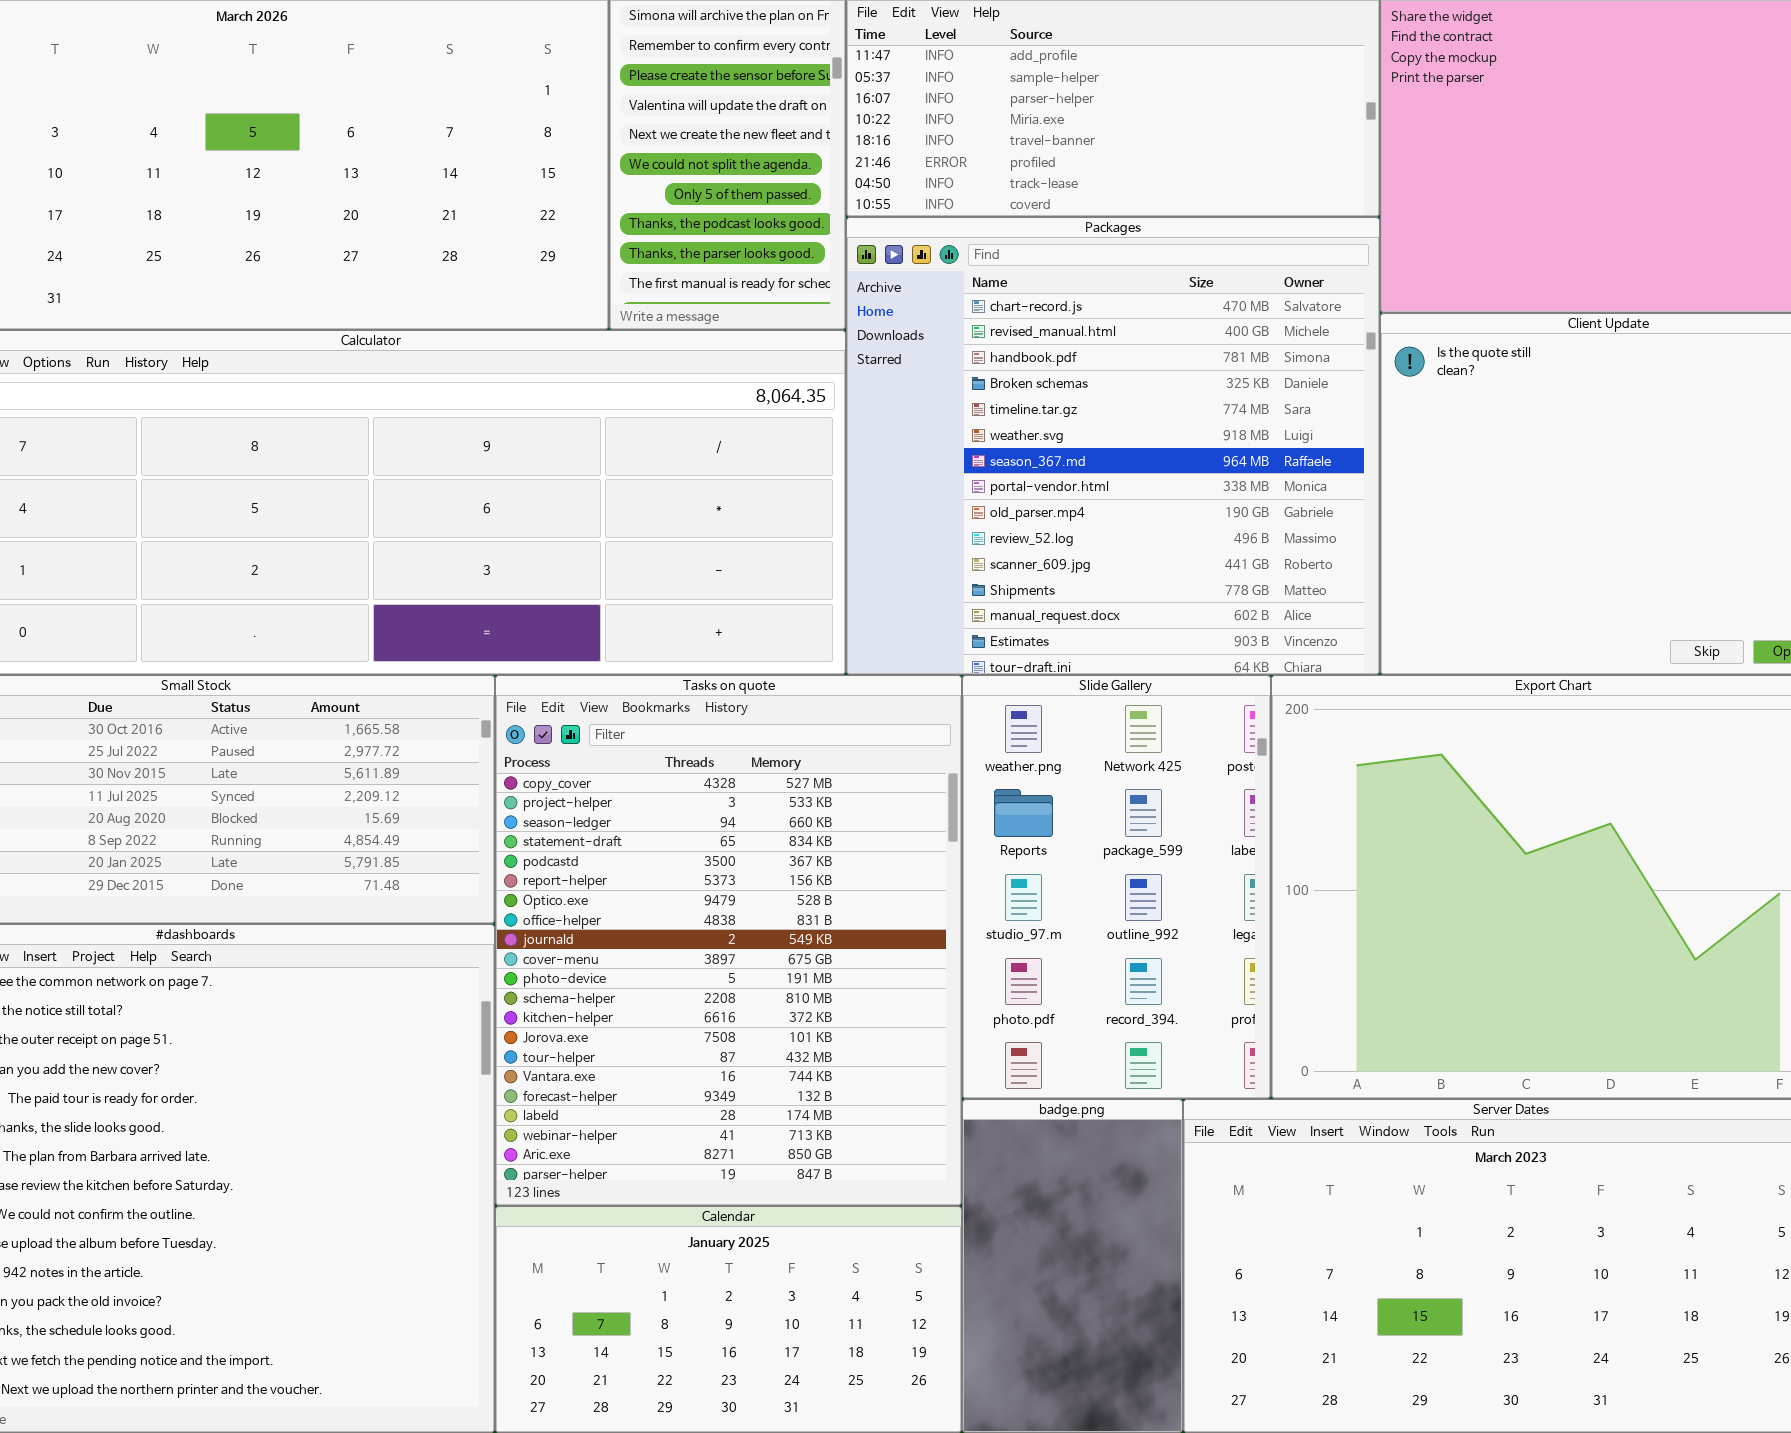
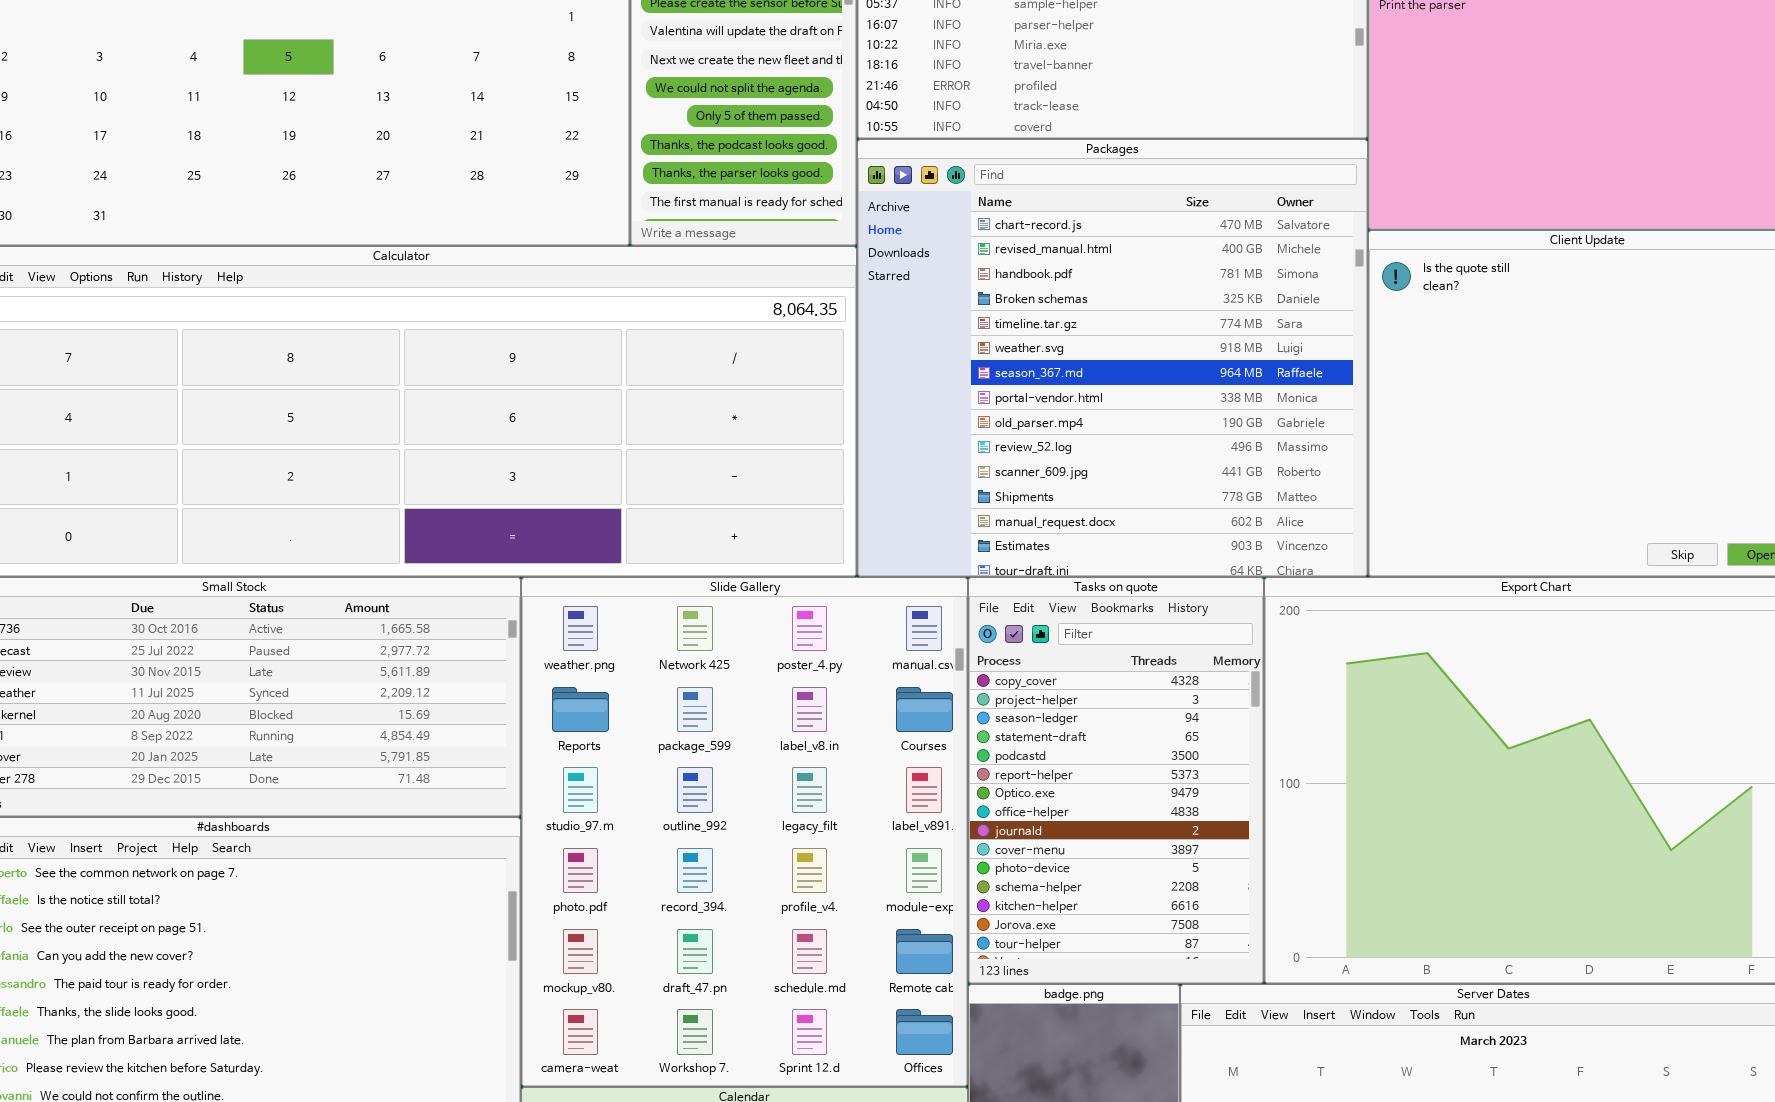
Tasks on quote: [495,675,962,1206] -> [968,577,1264,984], moved, resized
Slide Gallery: [962,675,1271,1099] -> [521,577,968,1087], moved, resized

